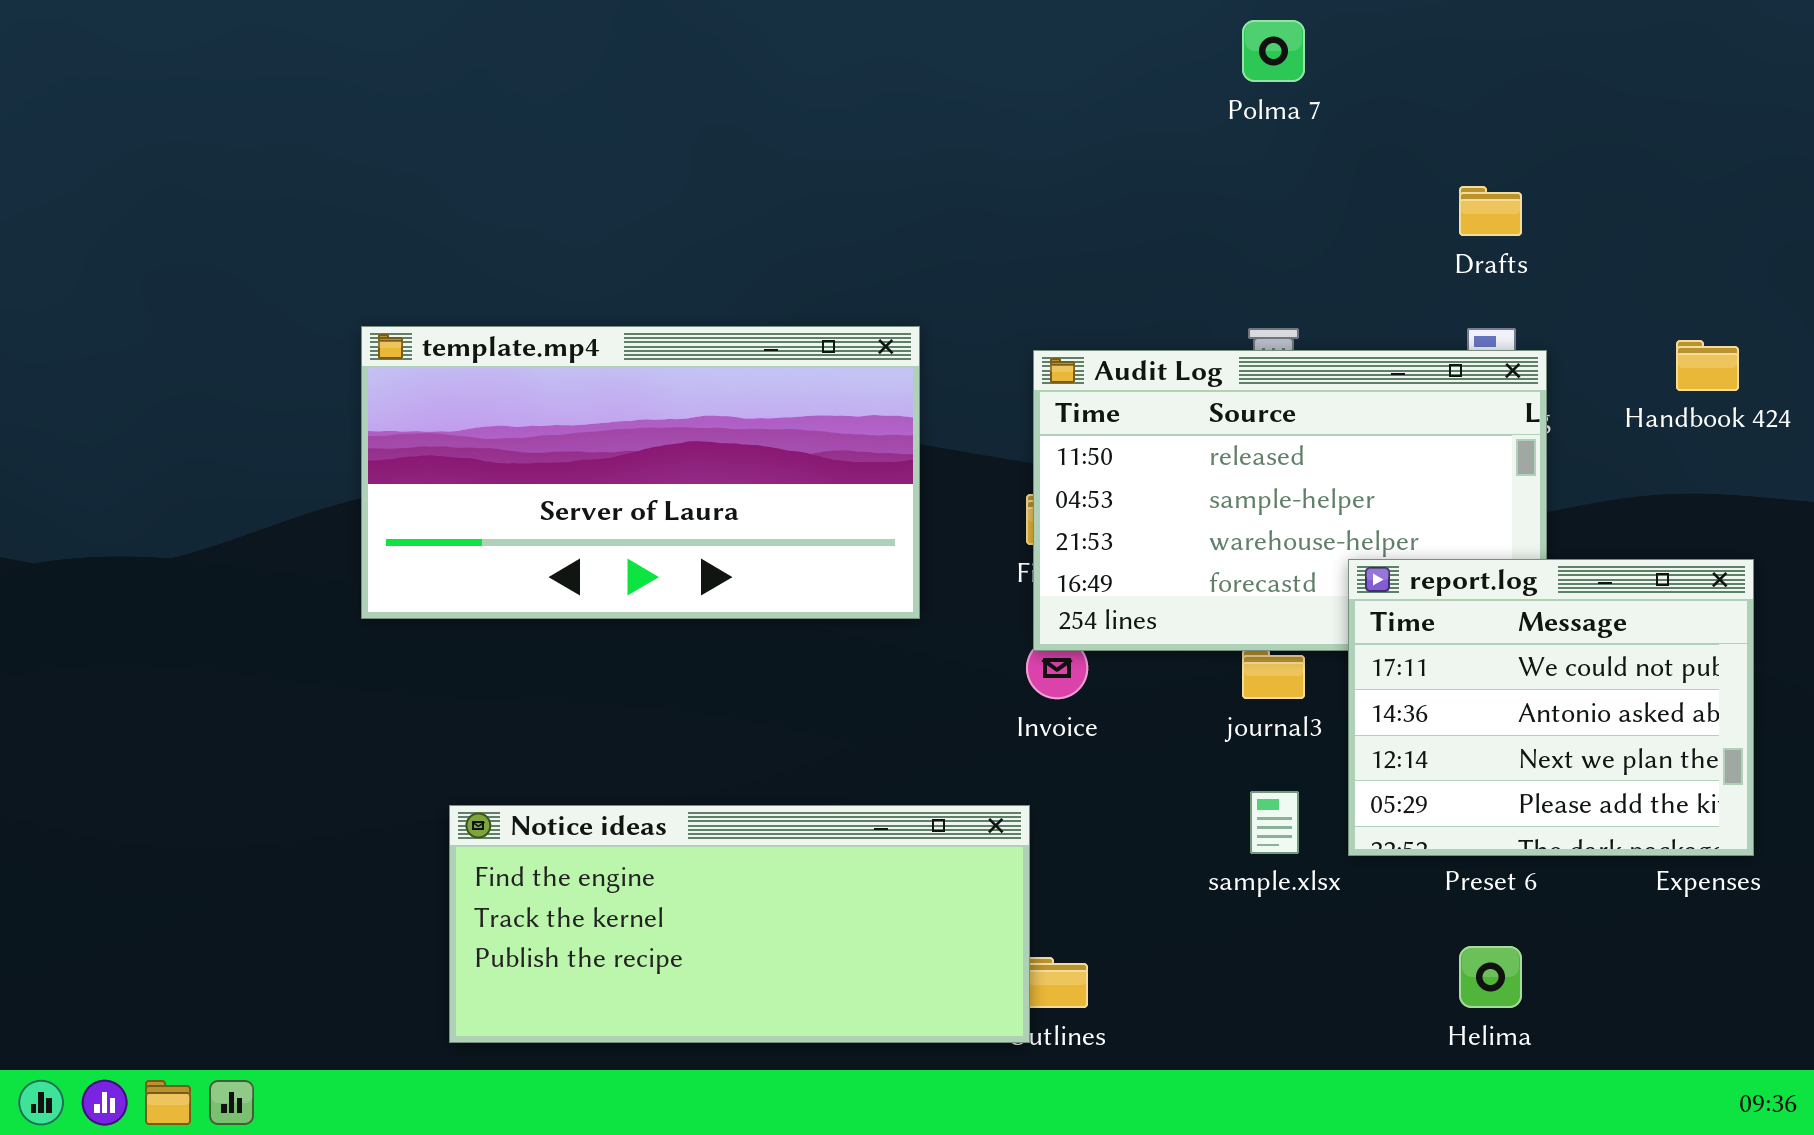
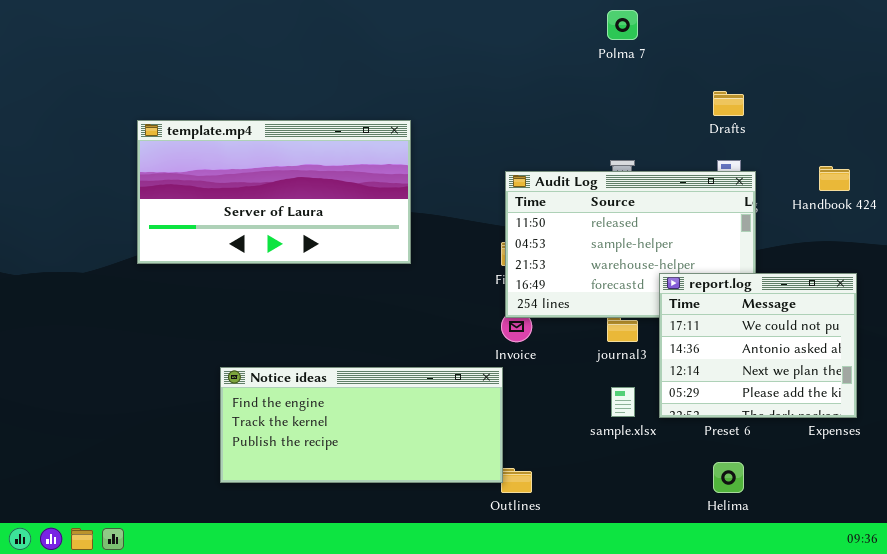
template.mp4: [361,326,920,619] -> [137,120,411,264], moved
Notice ideas: [449,805,1030,1043] -> [220,367,503,483], moved

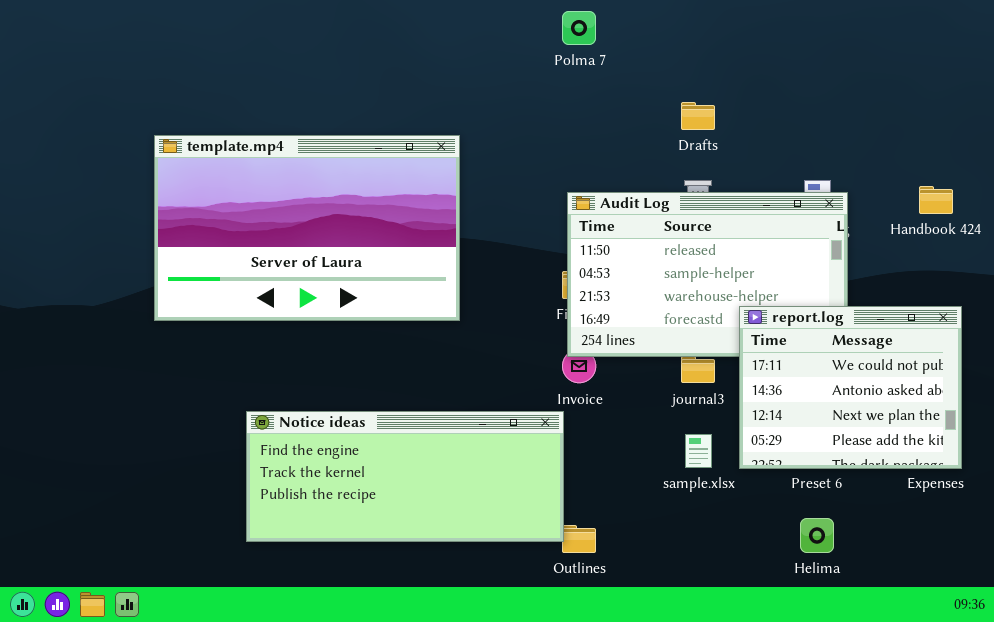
Polma 7: [607,10,638,40] -> [562,11,596,45], moved
Drafts: [713,91,744,116] -> [681,102,715,130], moved
template.mp4: [137,120,411,264] -> [154,135,460,321], resized

